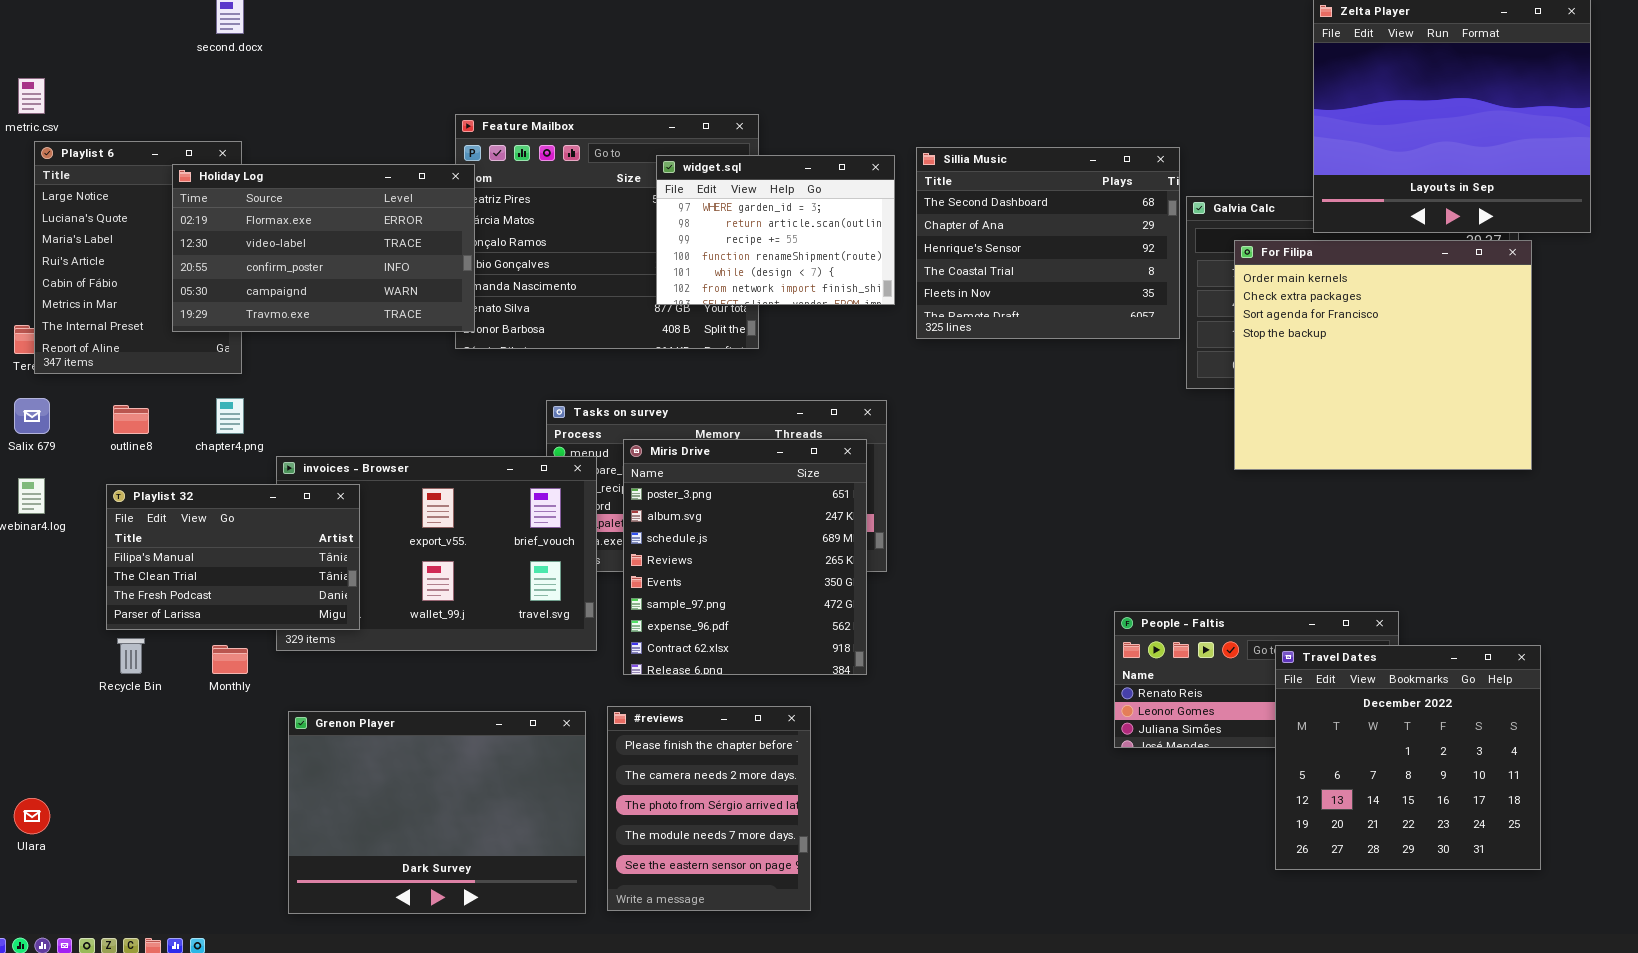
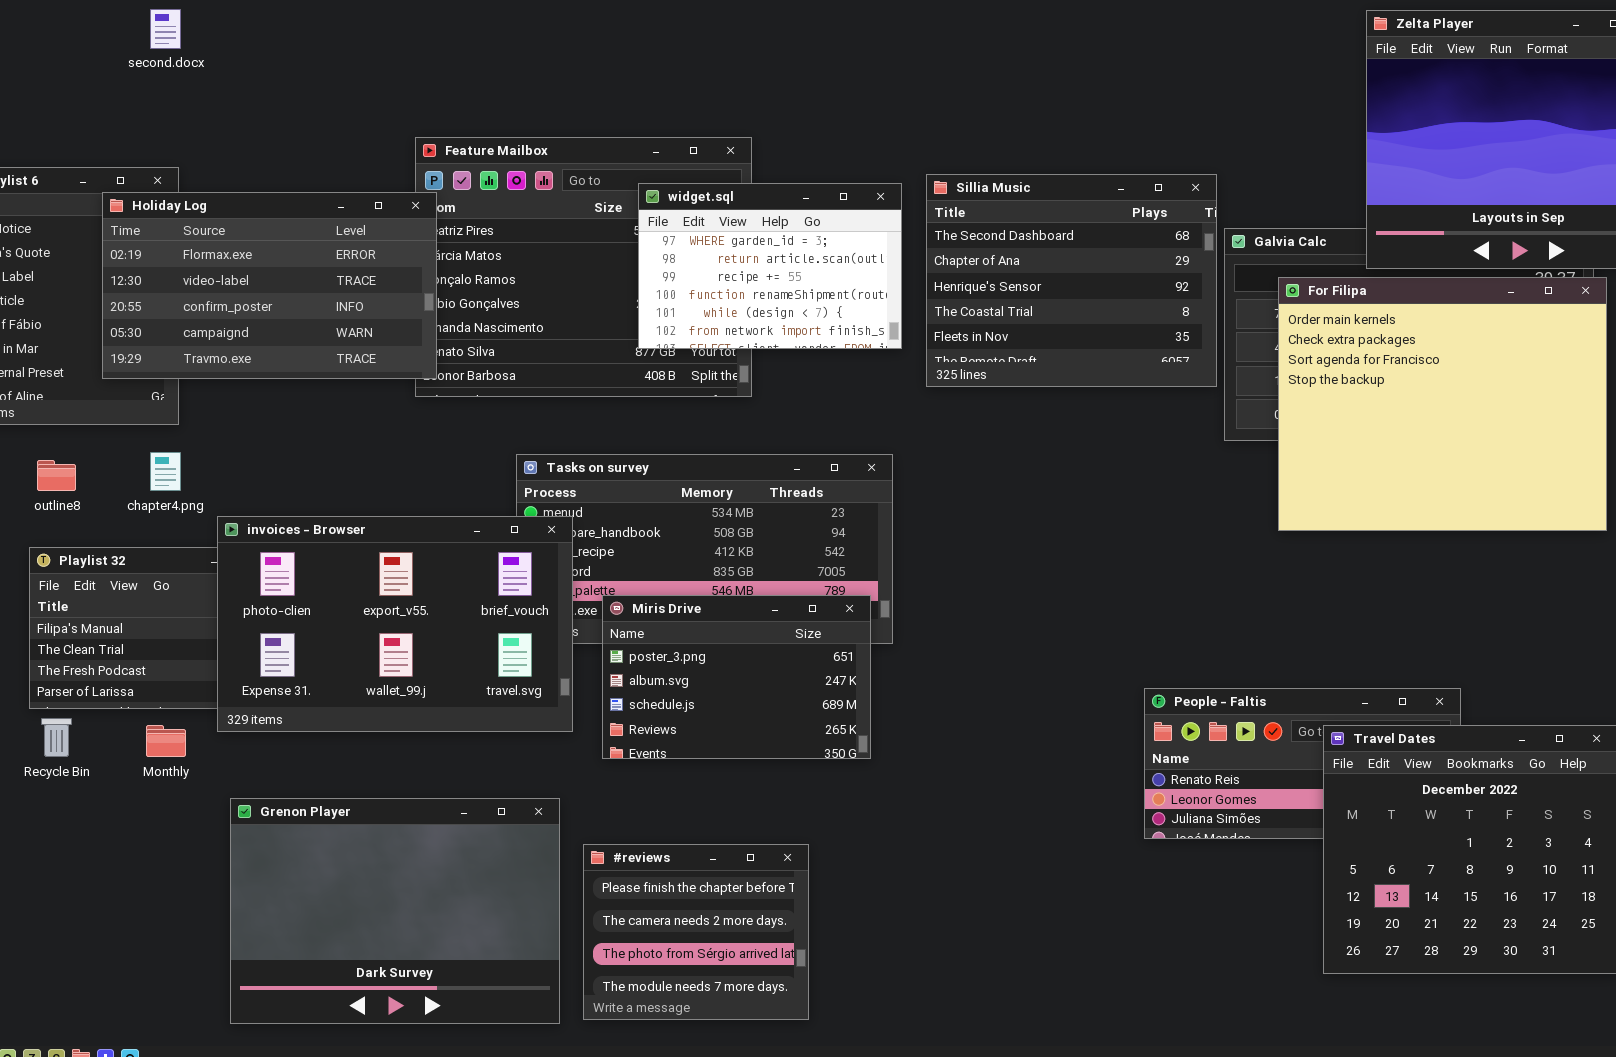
Miris Drive: [623,439,867,675] -> [602,595,871,759], resized
invoices - Browser: [276,456,597,651] -> [217,516,573,732], raised
#reviews: [607,706,811,911] -> [583,844,809,1020], resized

